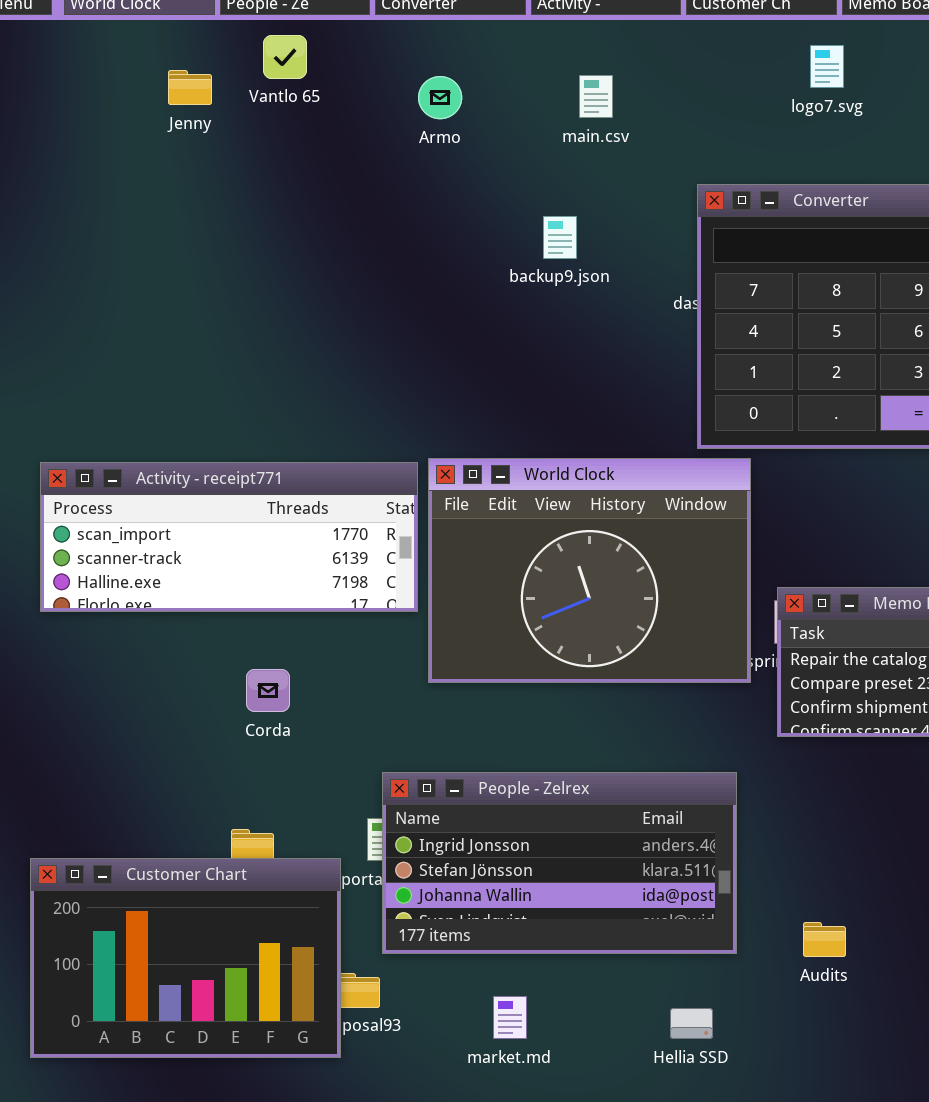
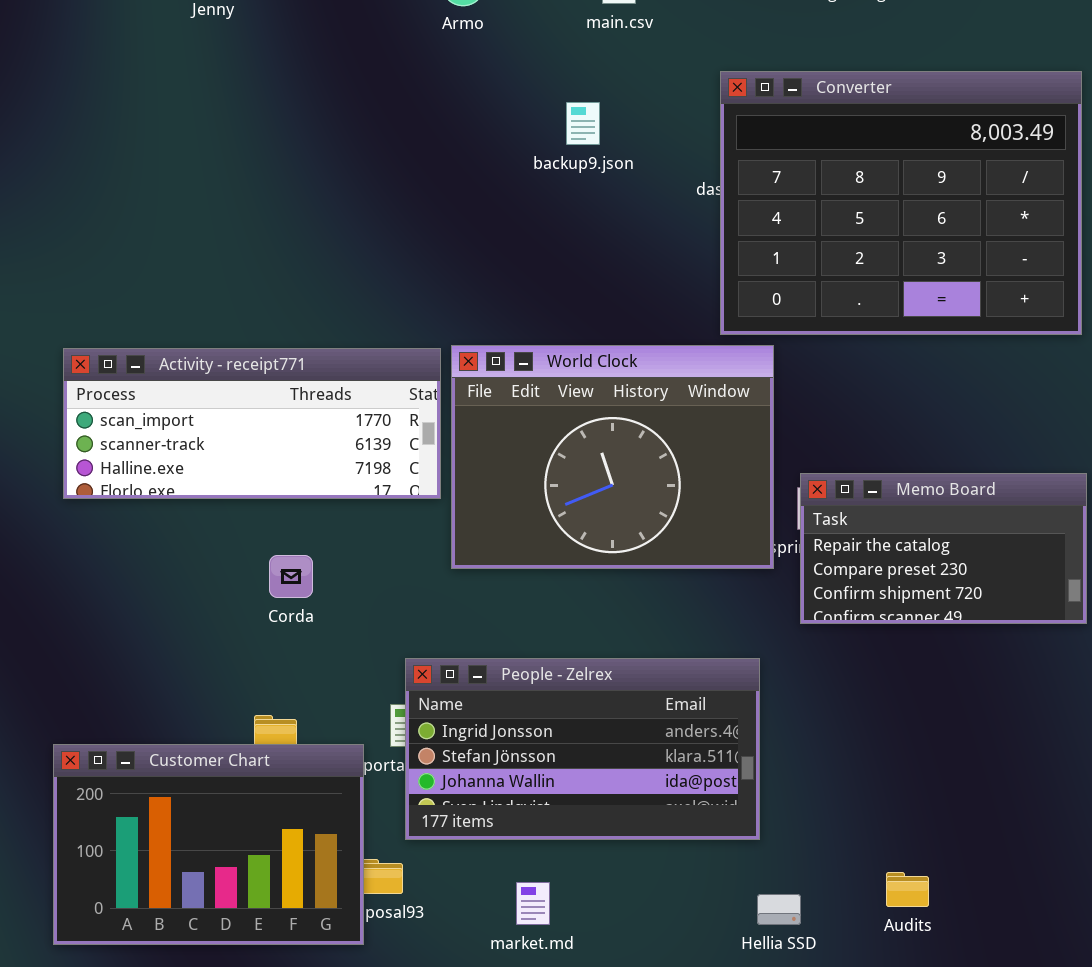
Audits: [803,922,846,957] -> [886,872,929,907], moved
Hellia SSD: [670,1008,713,1039] -> [757,894,801,925], moved

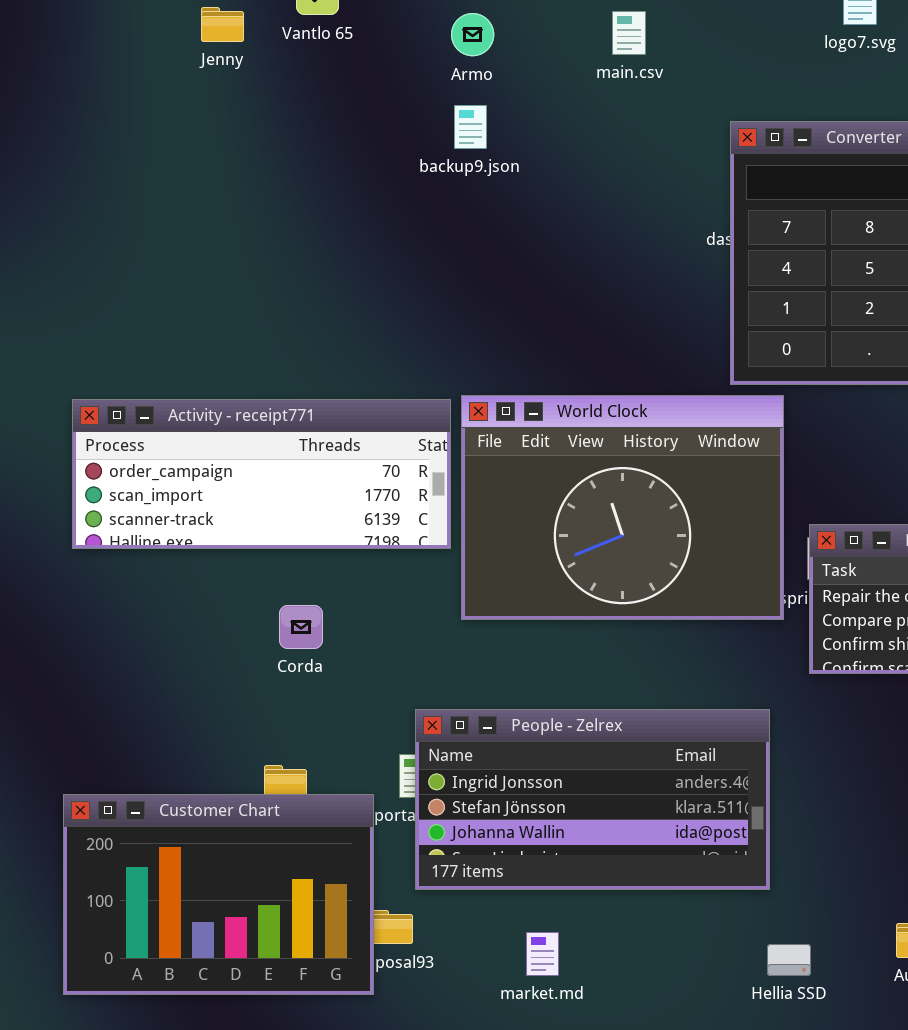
backup9.json: [566,102,600,145] -> [454,105,487,149], moved
Activity - receipt771: [63,348,441,499] -> [72,399,451,549], scrolled up 1 row

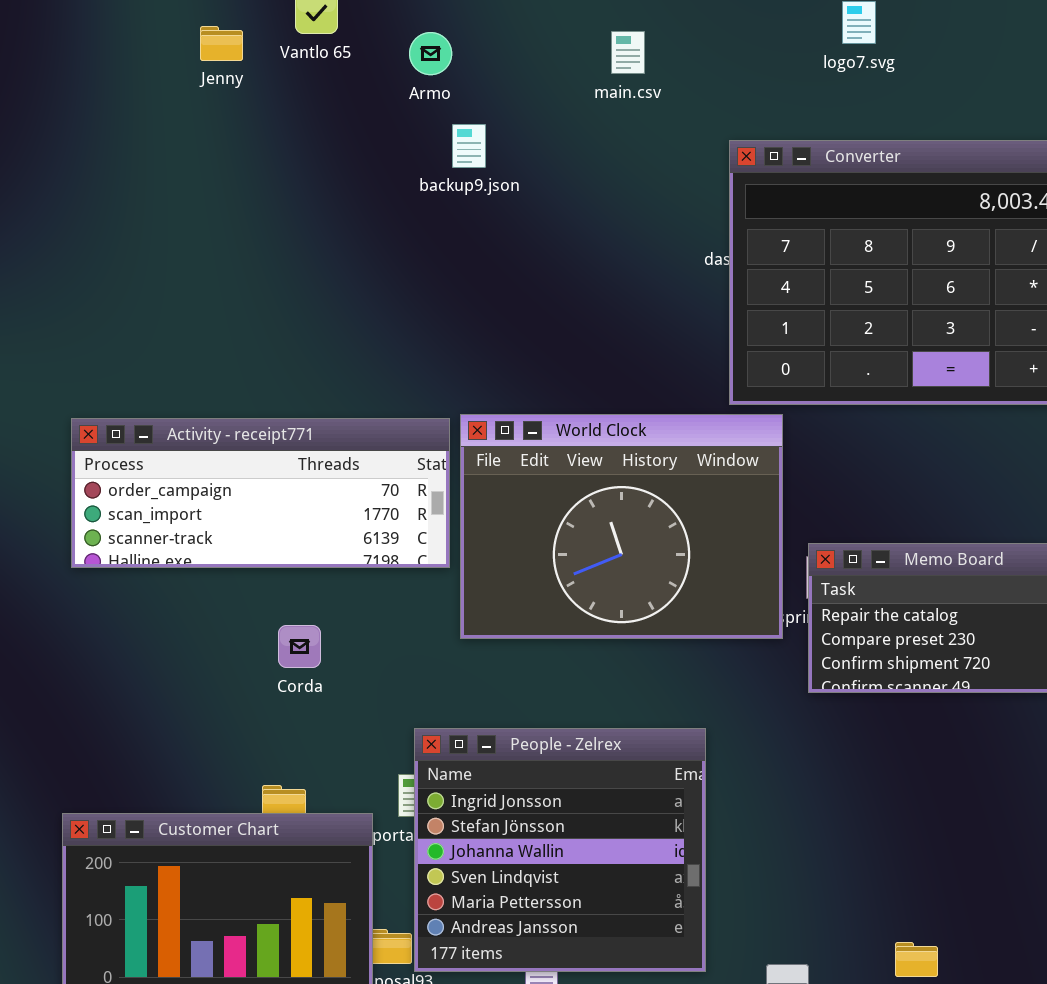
Armo: [451,13,494,56] -> [409,32,452,75], moved
People - Zelrex: [415,709,770,890] -> [414,728,706,972], resized

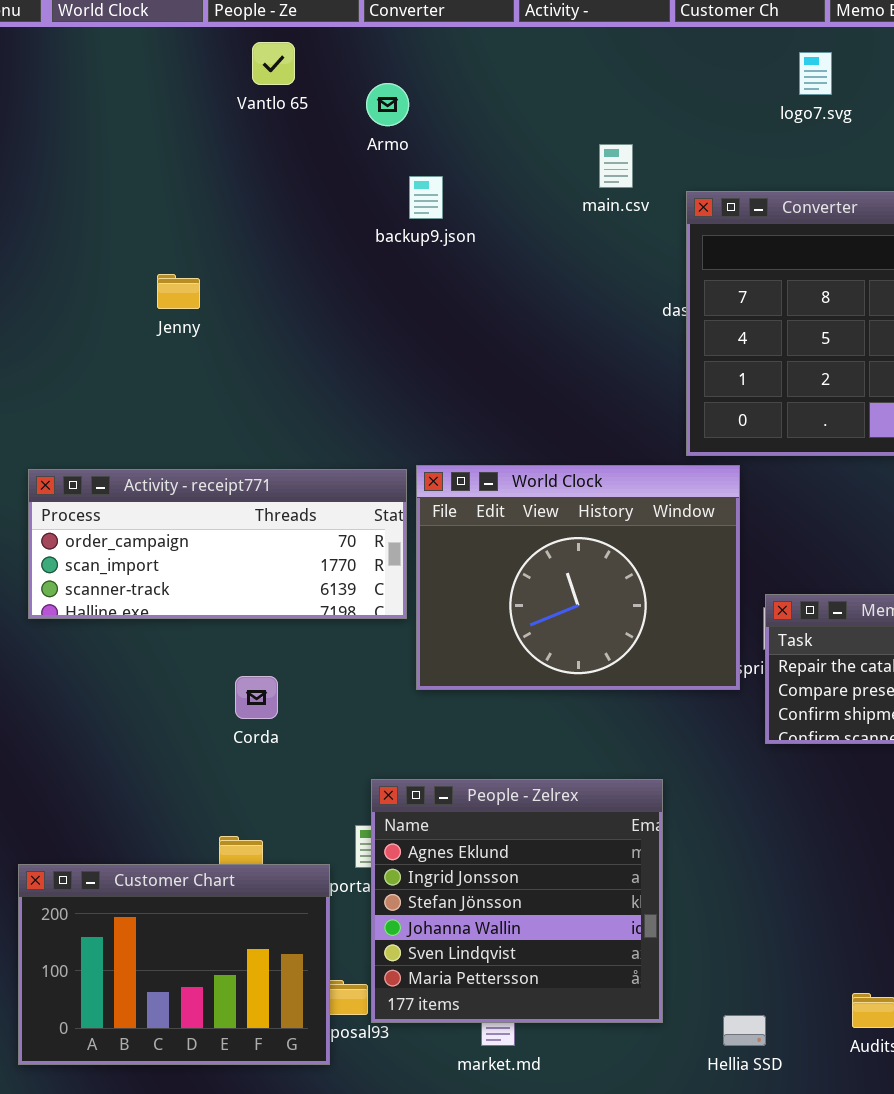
Jenny: [200,26,243,61] -> [157,274,200,309], moved
main.csv: [611,31,645,74] -> [599,144,633,188], moved
People - Zelrex: [414,728,706,972] -> [371,779,663,1023], scrolled up 1 row

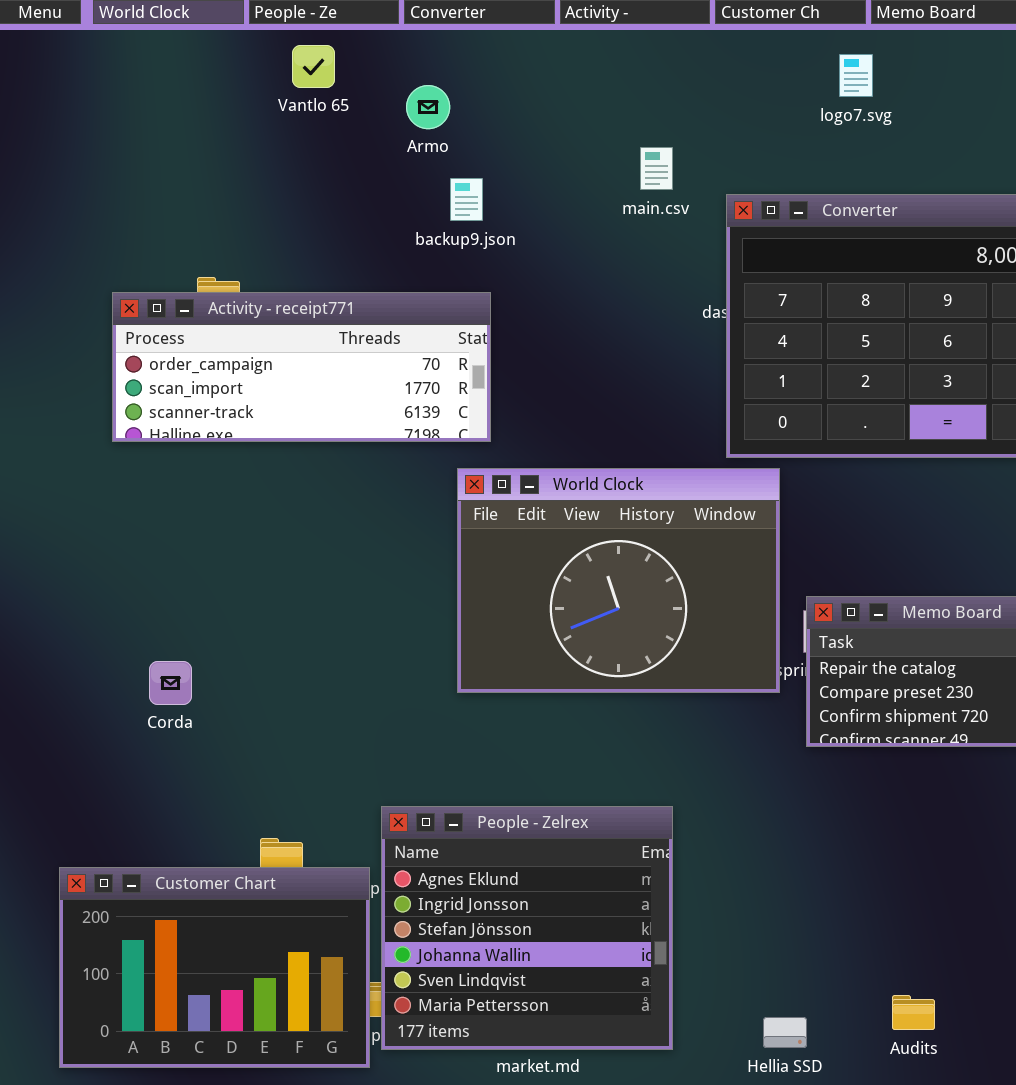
Activity - receipt771: [28,469,407,619] -> [112,292,491,442], moved
Corda: [235,676,278,719] -> [149,661,192,705], moved
People - Zelrex: [371,779,663,1023] -> [381,806,673,1050], moved

